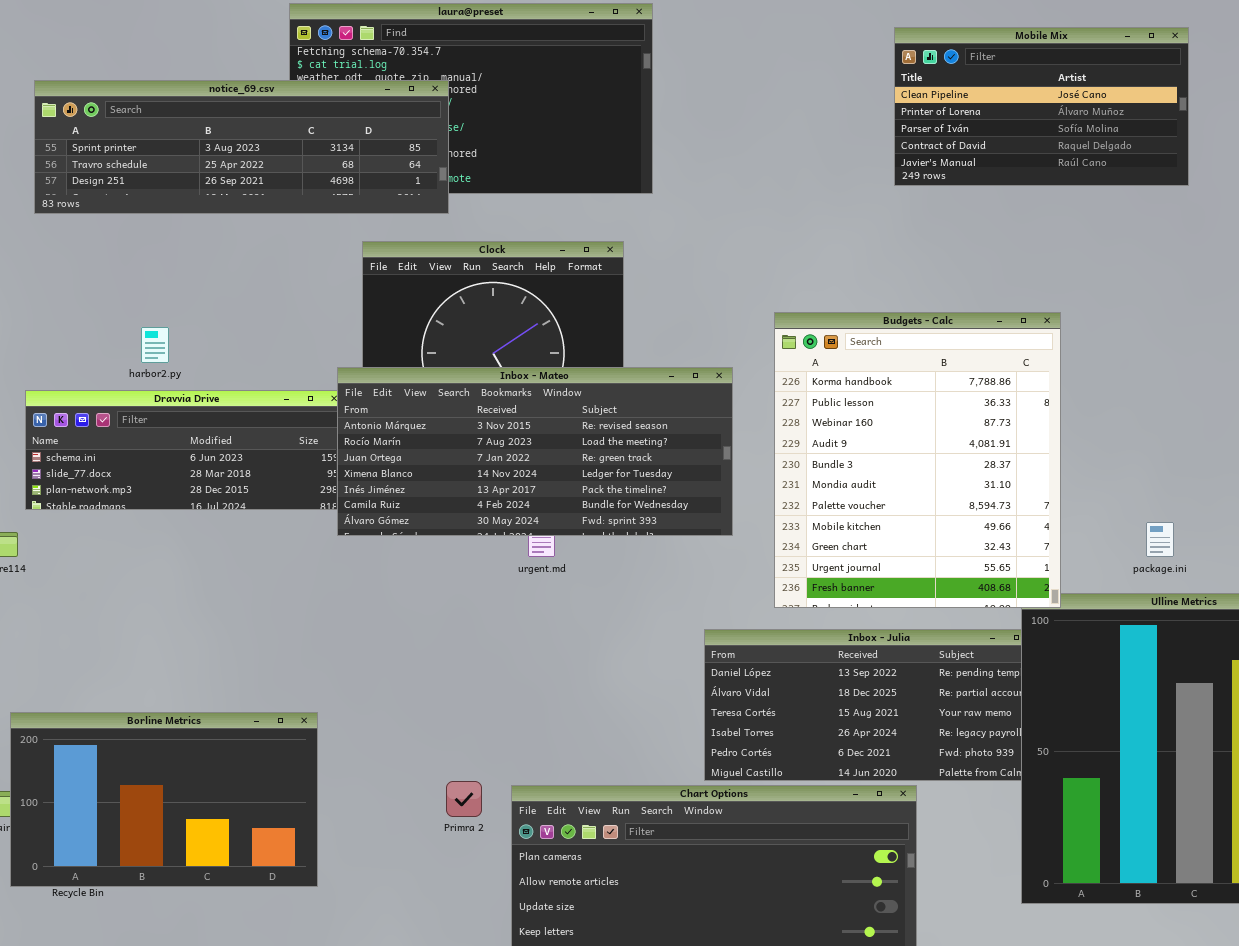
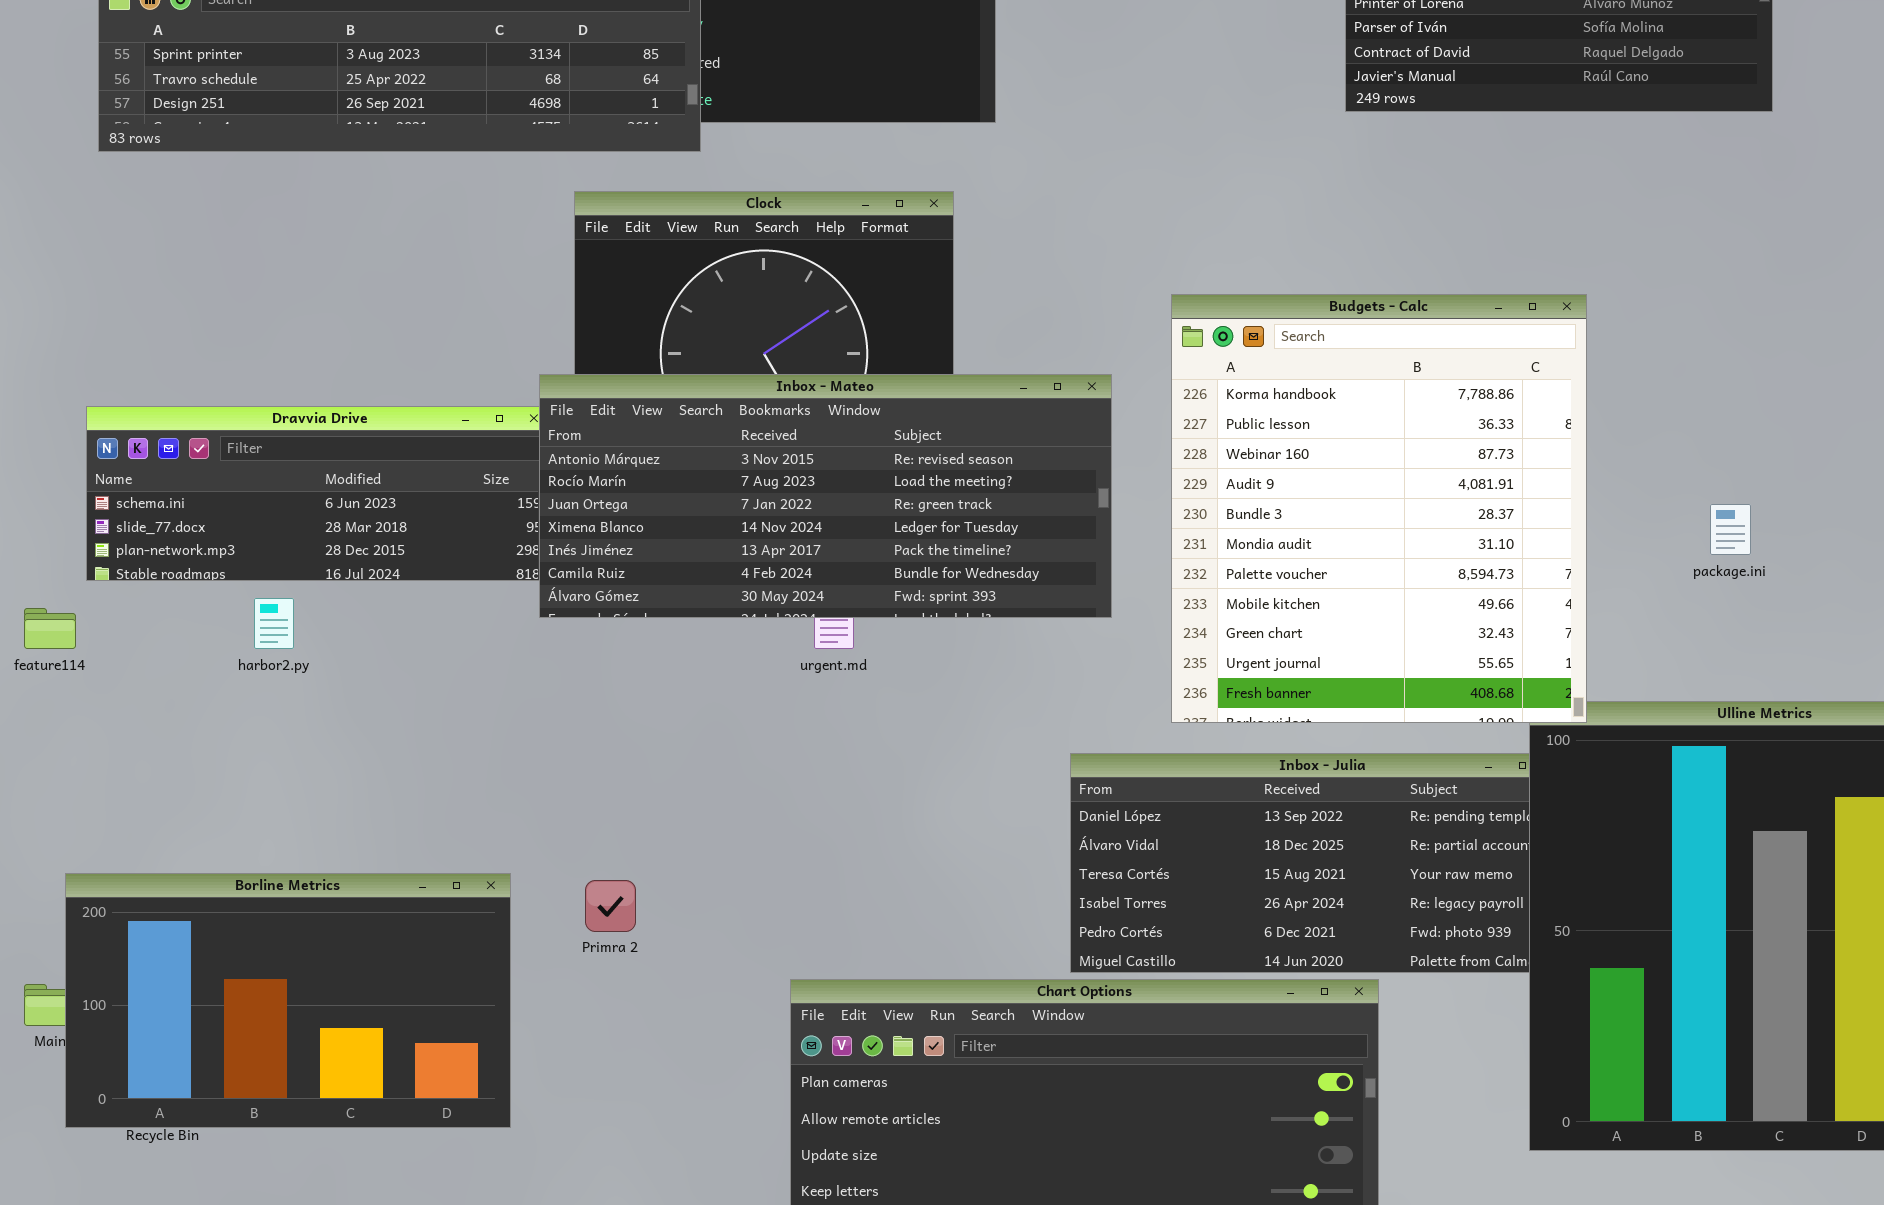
harbor2.py: [141,327,169,363] -> [254,598,294,649], moved
package.ini: [1146,522,1174,557] -> [1710,504,1751,555], moved
Primra 2: [446,781,482,817] -> [585,880,636,932], moved

